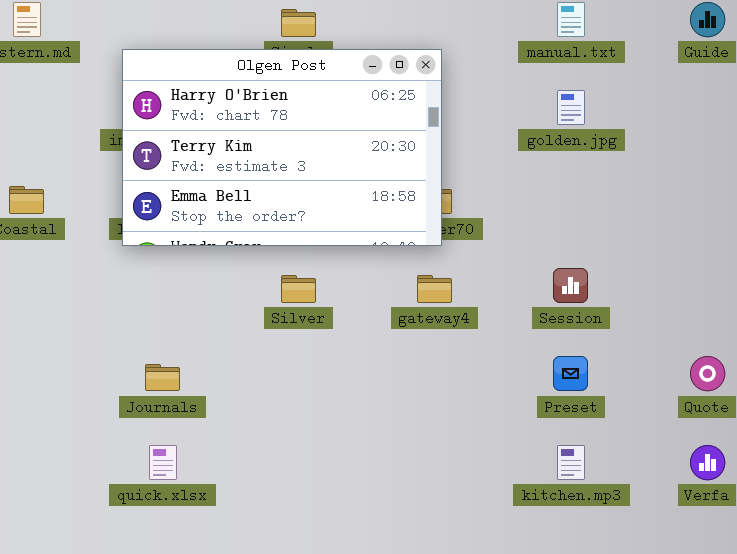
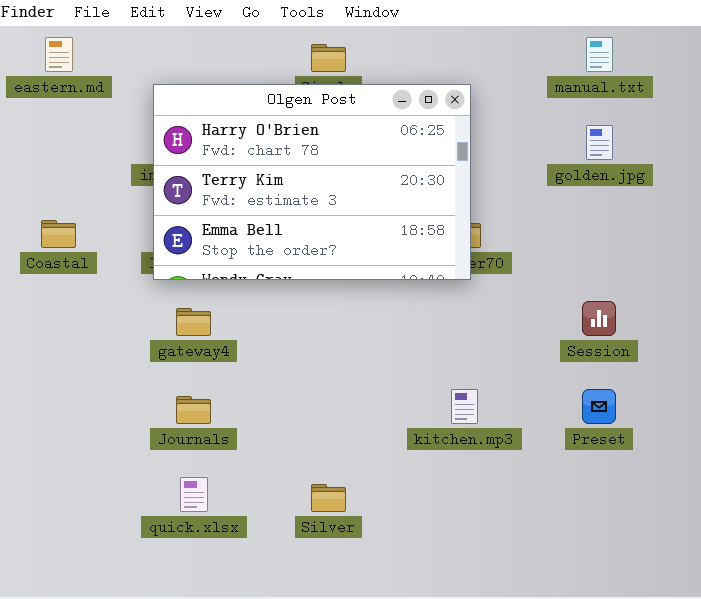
Silver: [281,275,316,303] -> [311,484,346,512], moved
gateway4: [417,275,452,303] -> [176,308,211,336], moved
kitchen.mp3: [557,445,585,480] -> [451,389,478,424], moved

